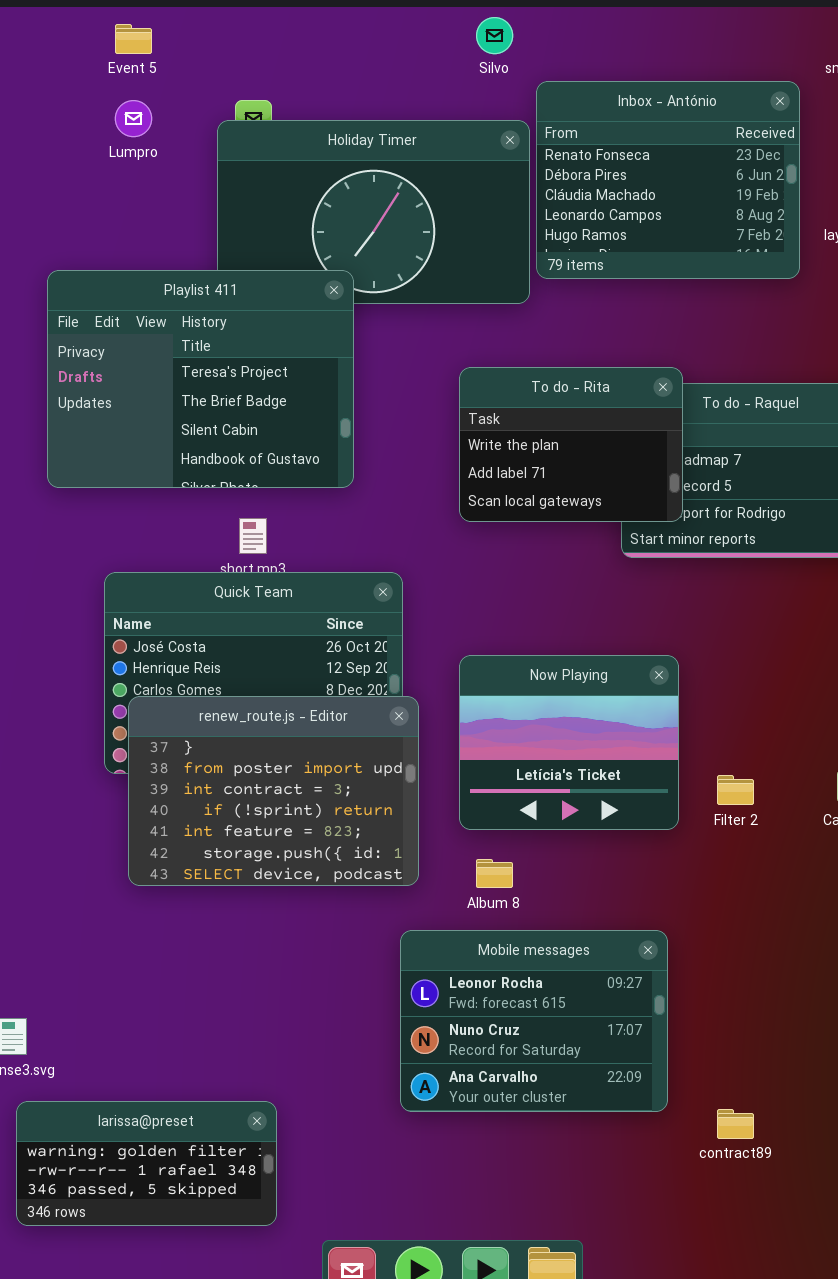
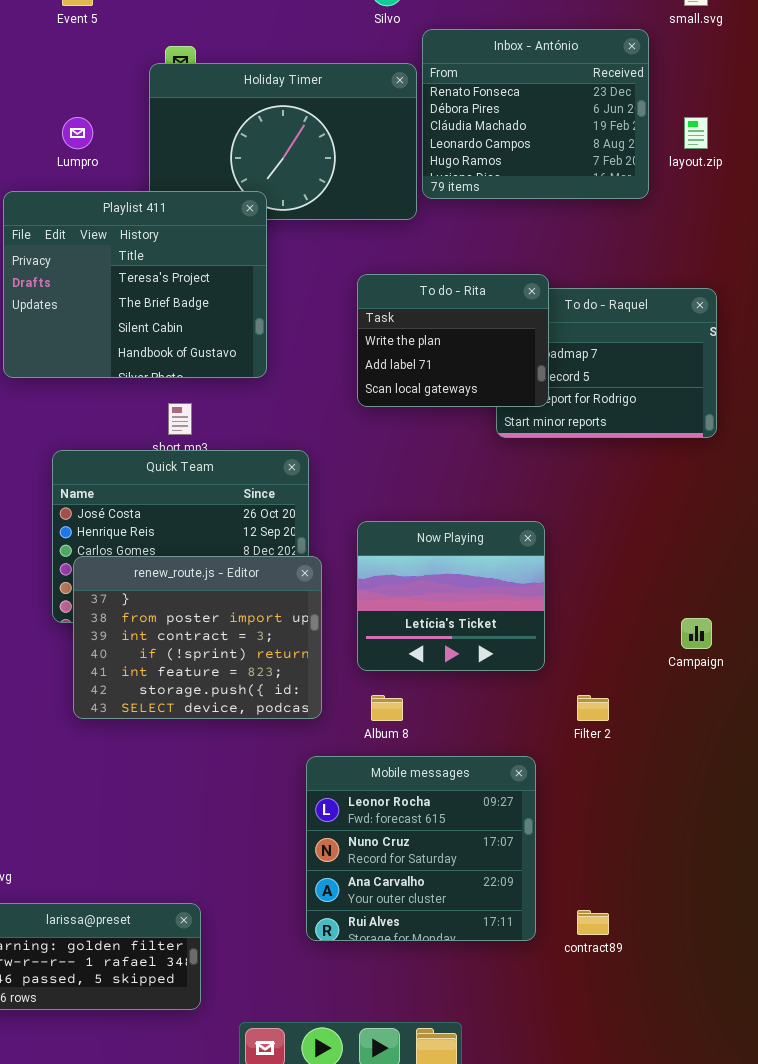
Lumpro: [115,100,152,137] -> [62,117,93,149], moved
Filter 2: [717,775,754,805] -> [577,695,609,721], moved
Mobile messages: [400,930,668,1112] -> [306,756,536,941], resized

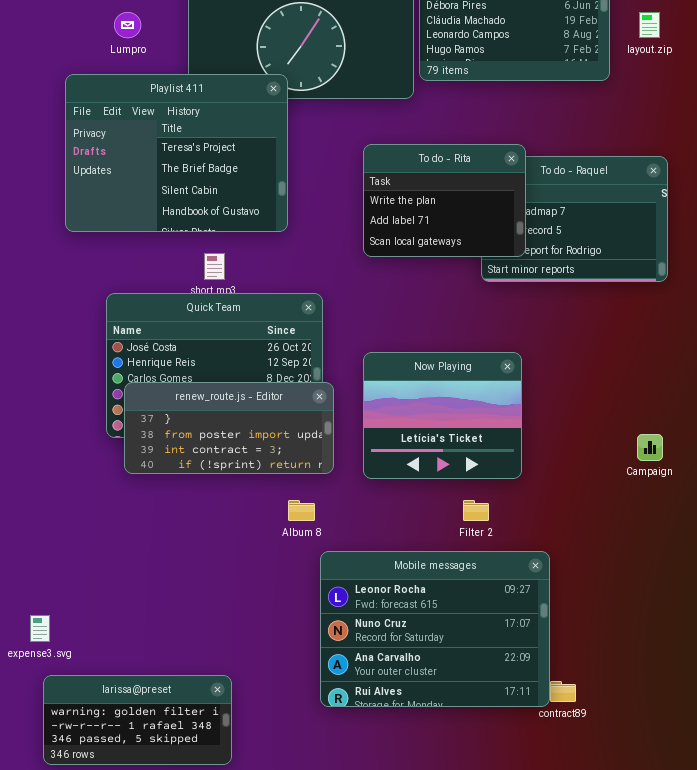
renew_route.js - Editor: [73,556,322,719] -> [124,382,334,474], resized
Album 8: [371,695,403,721] -> [288,500,315,521], moved
Filter 2: [577,695,609,721] -> [463,500,489,521], moved
Mobile messages: [306,756,536,941] -> [320,551,550,707], resized

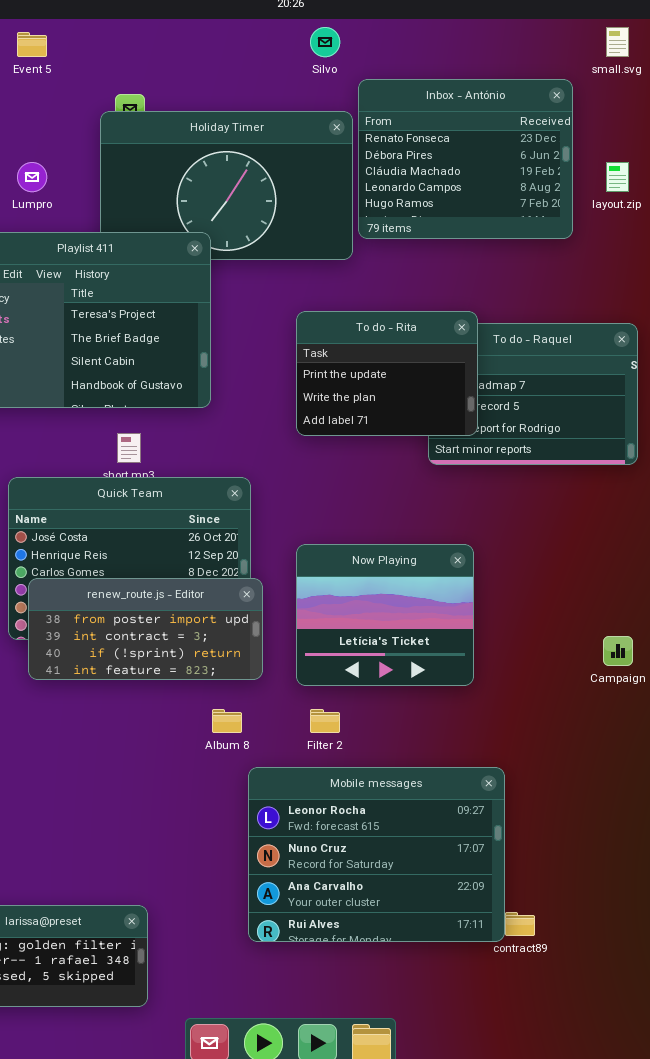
To do - Rita: [363,144,526,257] -> [296,311,478,436], scrolled up 1 row
renew_route.js - Editor: [124,382,334,474] -> [28,578,263,680], scrolled down 1 row
Filter 2: [463,500,489,521] -> [310,709,340,733], moved

